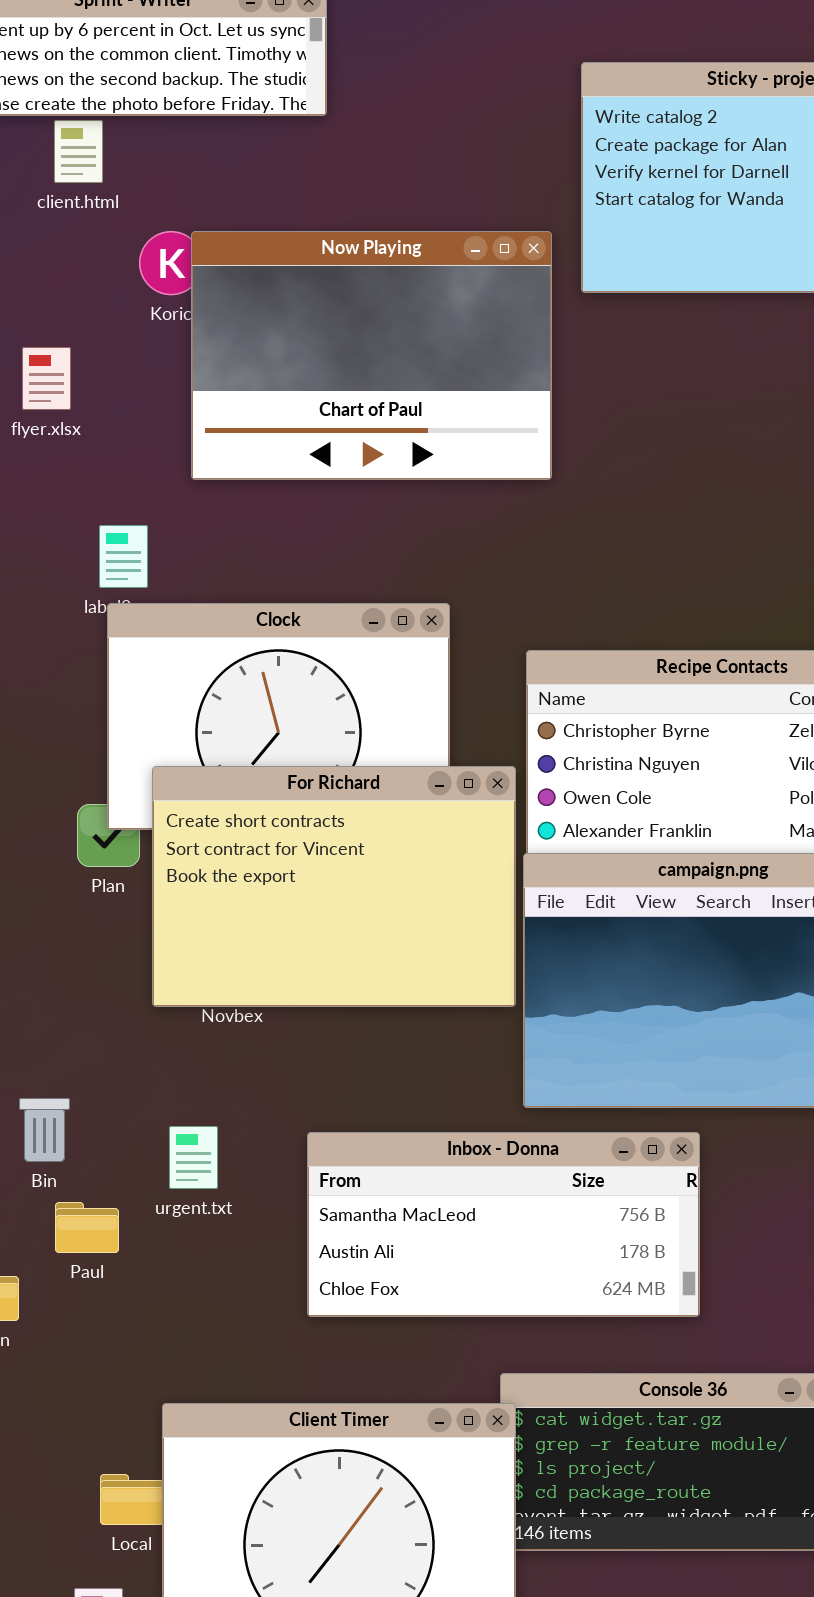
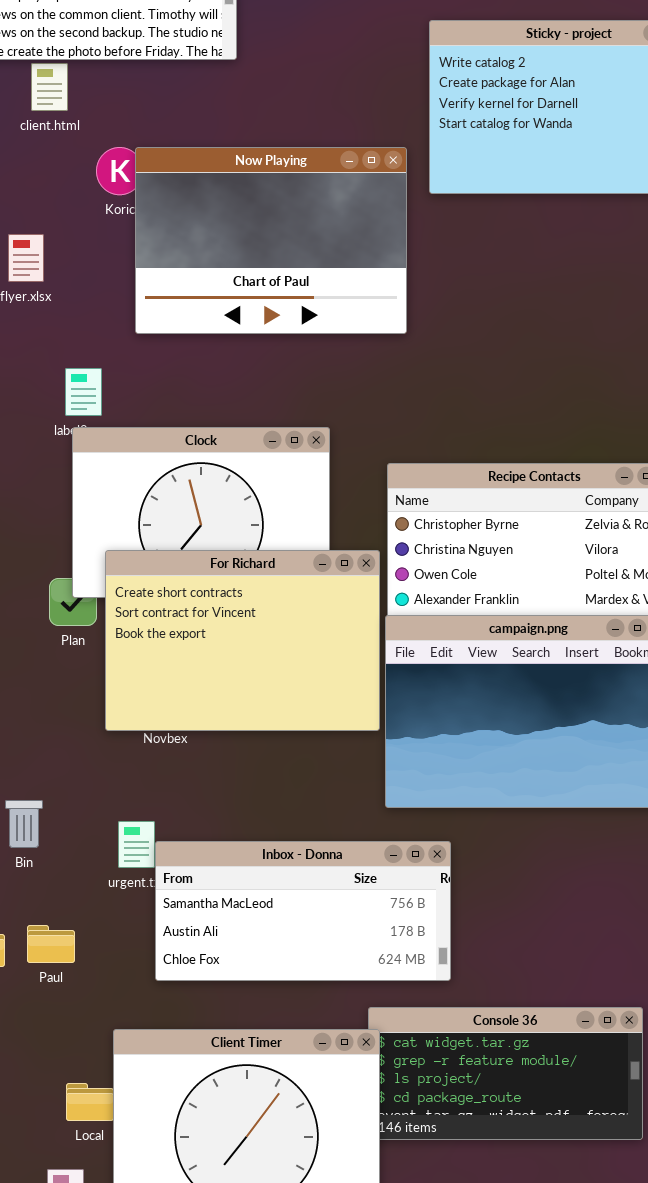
Inbox - Donna: [307,1132,700,1317] -> [155,841,451,981], moved
Paul: [55,1202,119,1253] -> [27,925,75,963], moved

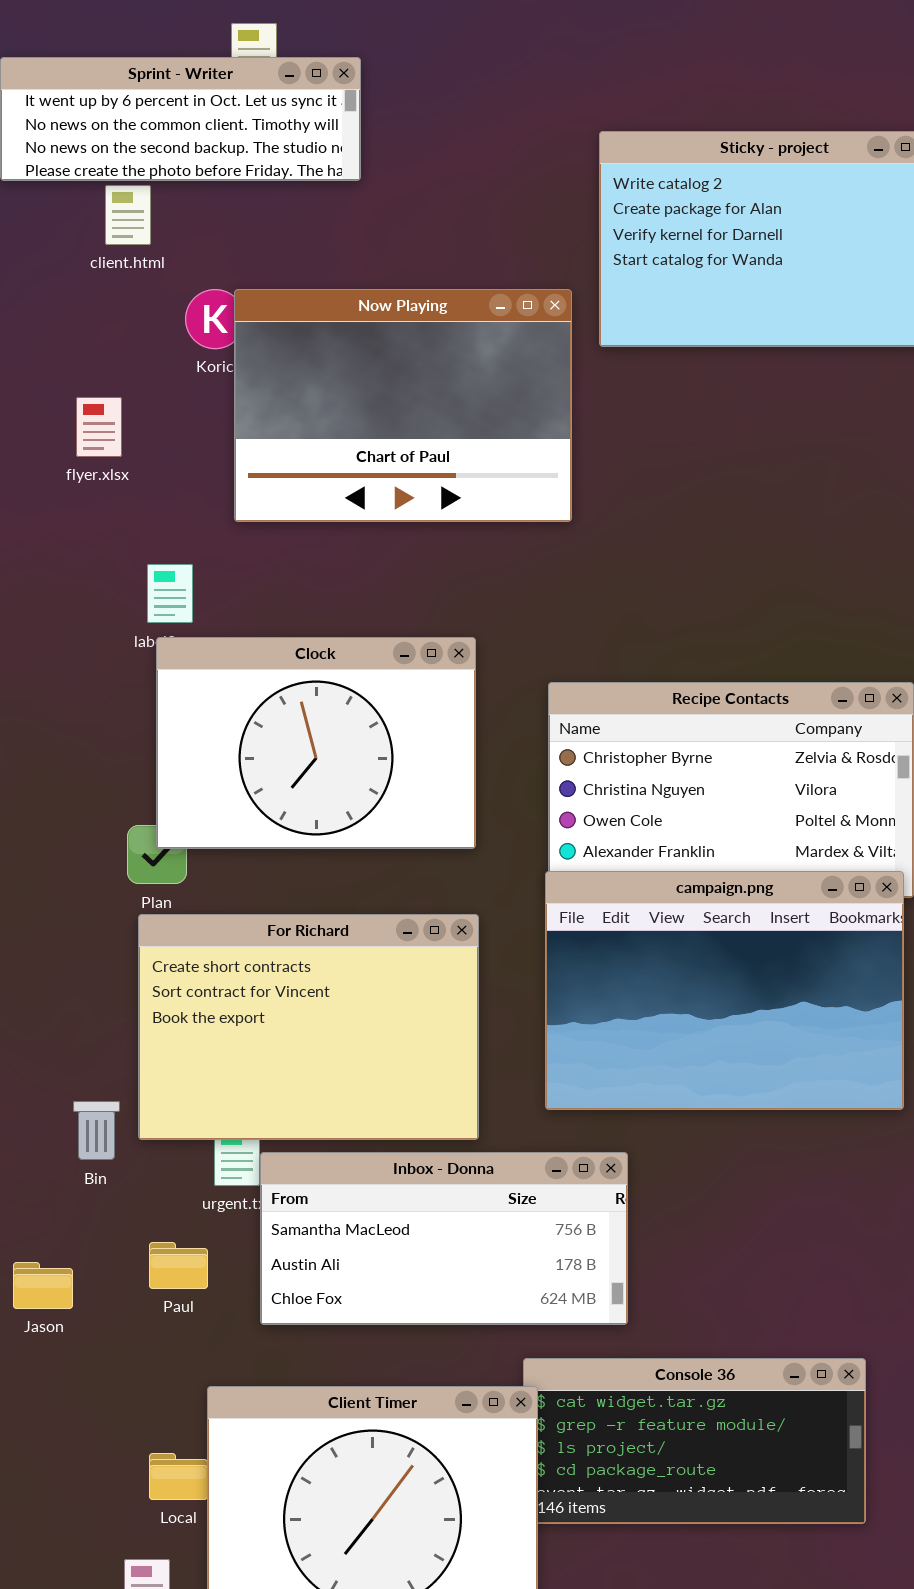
For Richard: [105,550,380,731] -> [138,914,479,1140], moved
Paul: [27,925,75,963] -> [149,1242,208,1289], moved

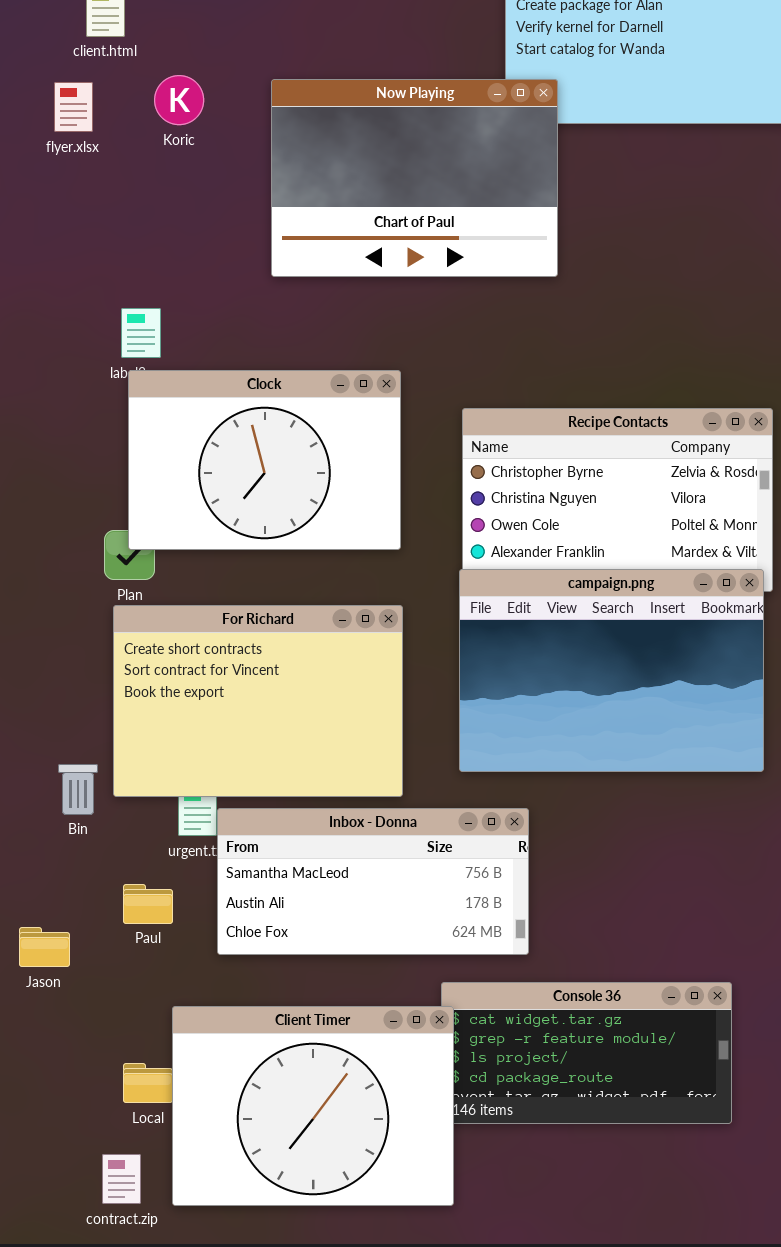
Now Playing: [234,289,572,522] -> [271,79,558,277], moved
flyer.xlsx: [76,397,122,457] -> [54,82,93,132], moved
Jason: [13,1262,73,1309] -> [19,927,70,967], moved

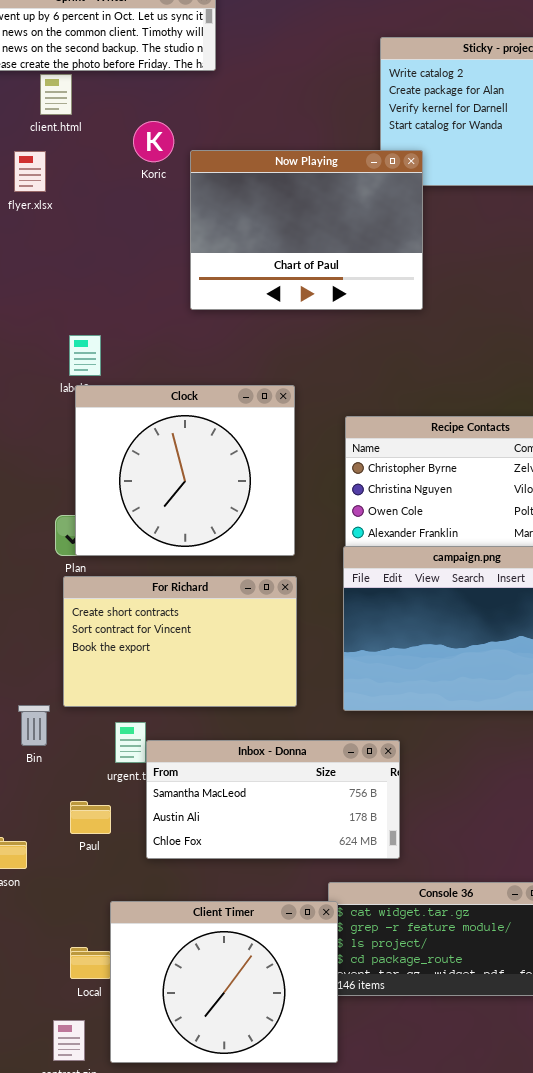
Koric: [154,75,204,125] -> [133,121,174,162], moved
Clock: [128,370,401,550] -> [75,385,295,556], resized
For Richard: [113,605,403,797] -> [63,576,297,707], resized

